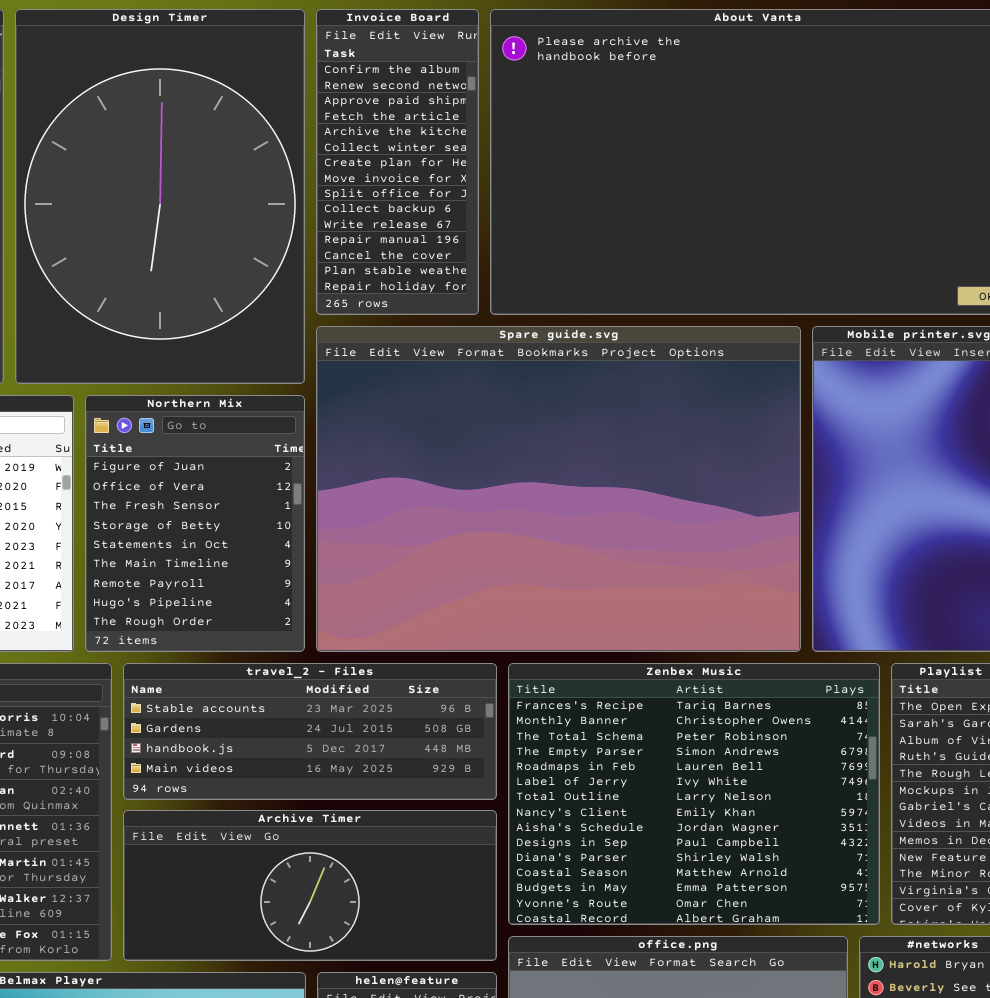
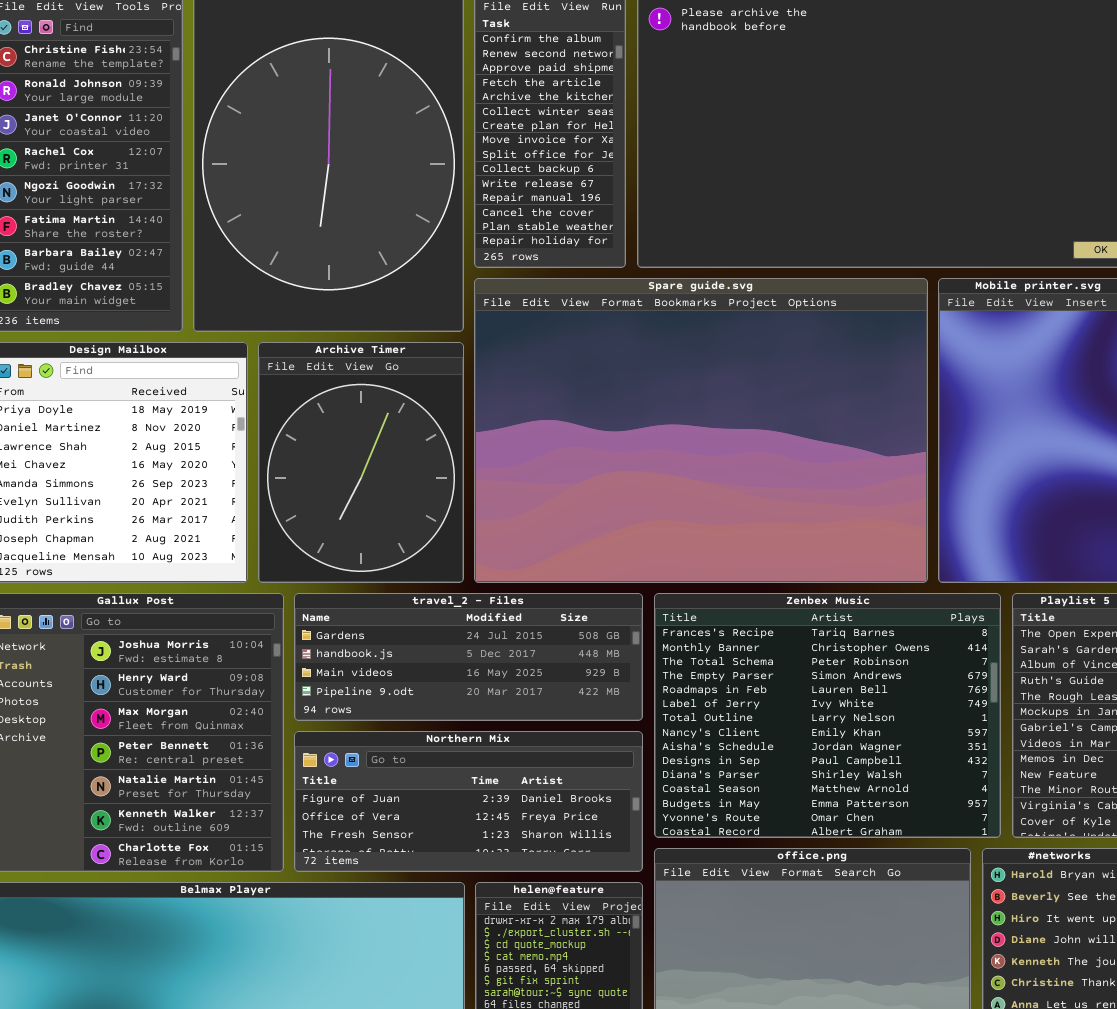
Northern Mix: [85,395,305,652] -> [294,731,643,872], moved, resized
travel_2 - Files: [123,663,497,800] -> [294,593,643,721], scrolled down 1 row
Archive Timer: [123,810,497,961] -> [258,342,464,583], moved, resized

